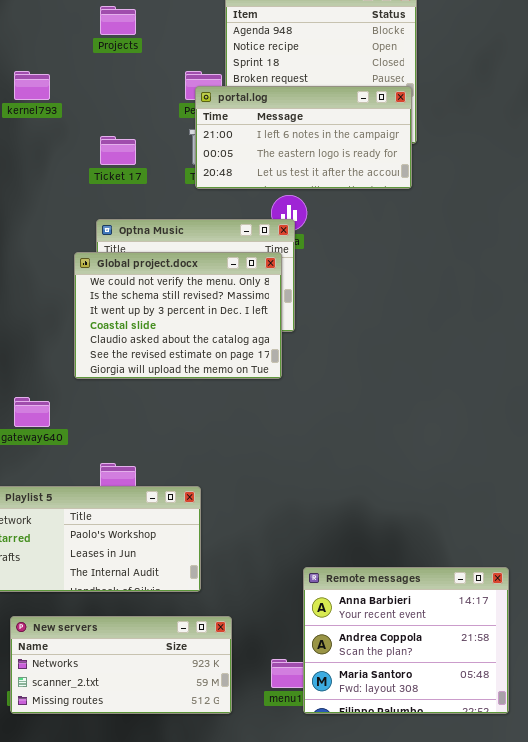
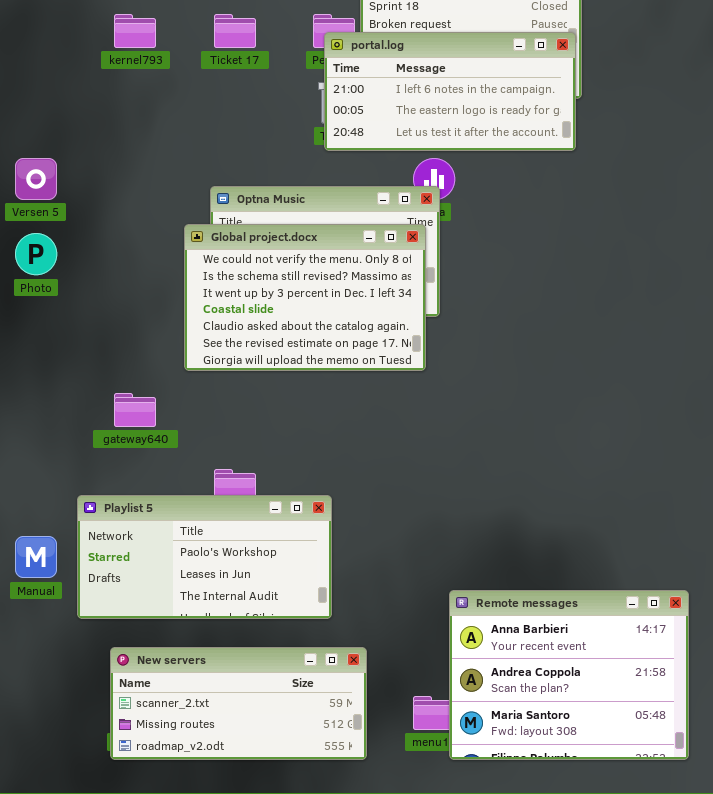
Ticket 17: [100,136,136,165] -> [214,14,256,48], moved
New servers: [10,616,232,714] -> [110,647,367,760], scrolled down 1 row

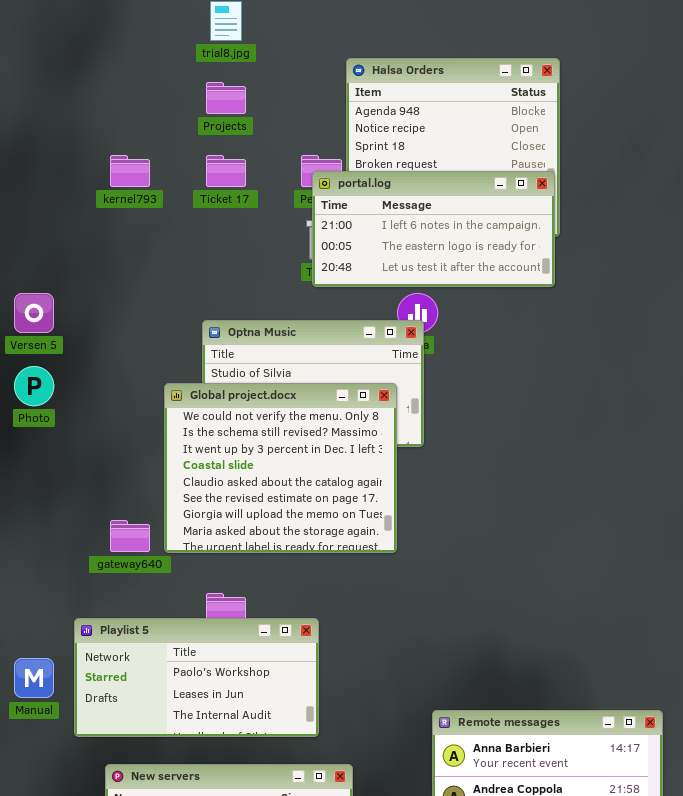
Global project.docx: [184,224,426,371] -> [164,383,397,553], moved, resized

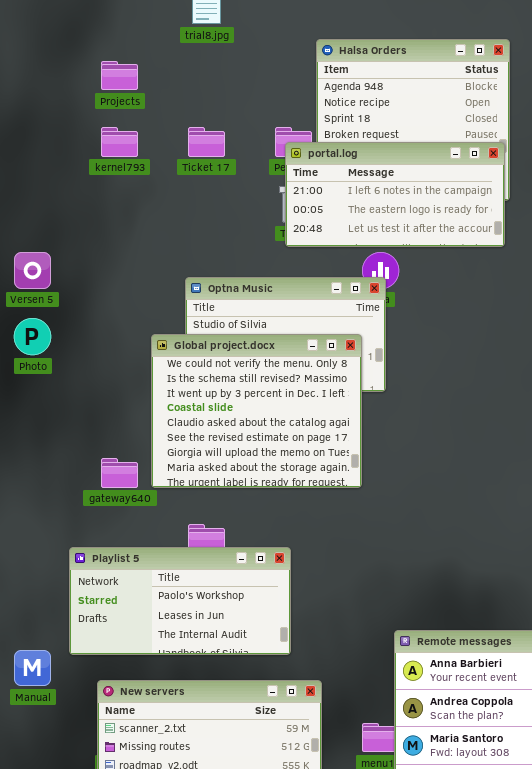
Projects: [206,82,246,114] -> [101,61,138,90], moved
Manual: [14,658,54,698] -> [14,650,51,686], moved

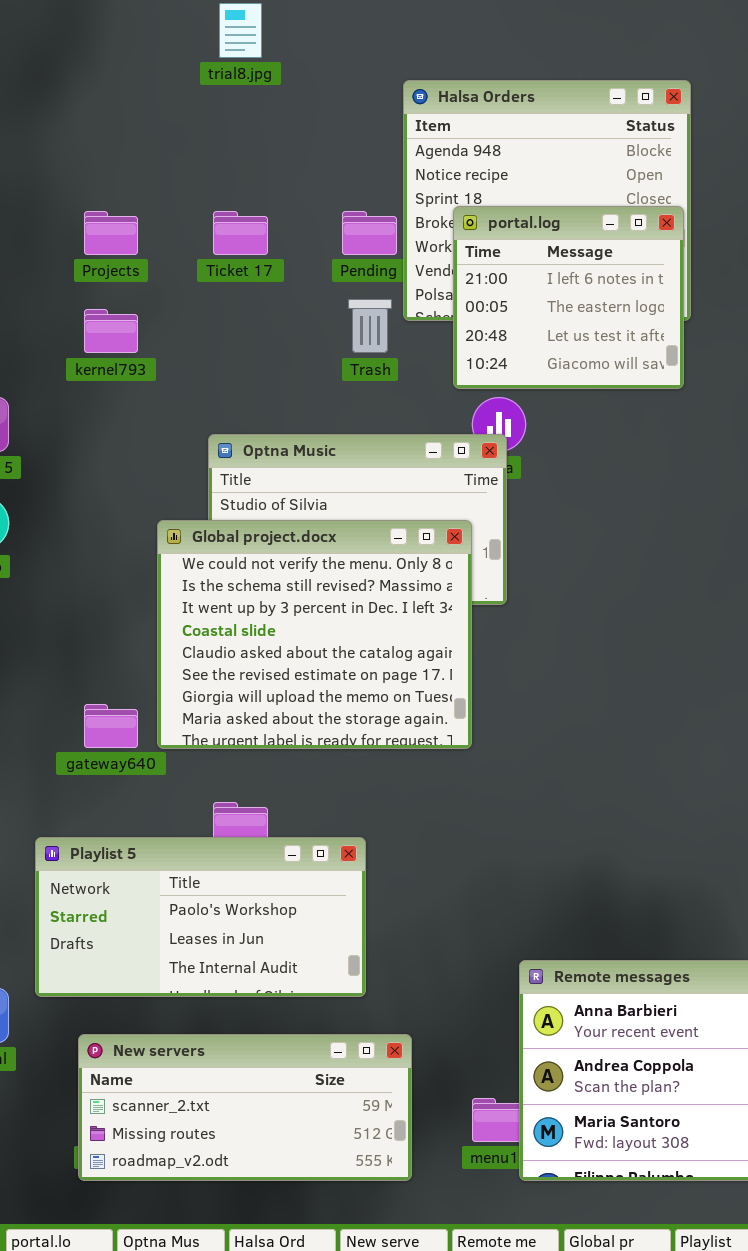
Projects: [101,61,138,90] -> [84,211,138,255], moved
kernel793: [101,127,138,157] -> [84,309,138,353], moved
portal.log: [285,142,505,247] -> [453,206,684,389], resized

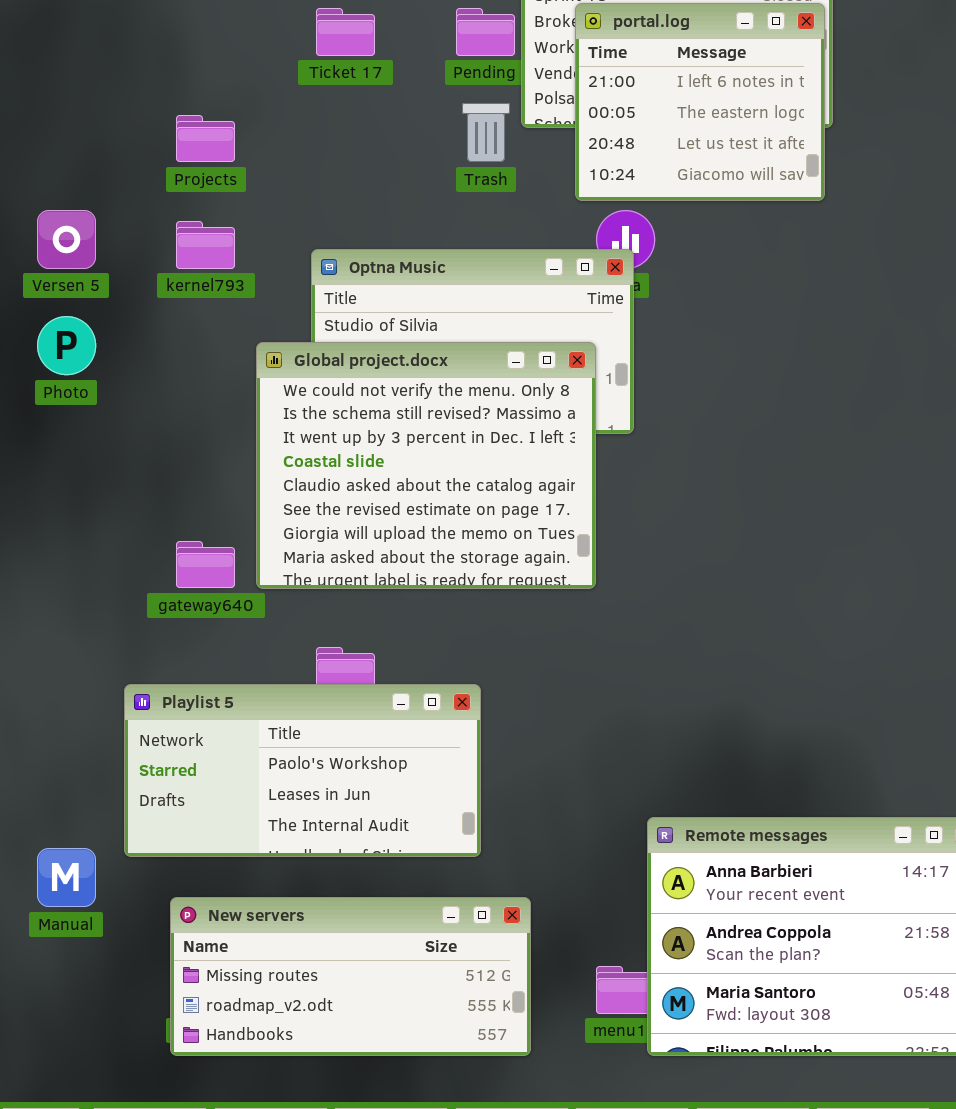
Projects: [84,211,138,255] -> [176,115,235,162], moved
kernel793: [84,309,138,353] -> [176,221,235,269], moved
New servers: [78,1034,412,1181] -> [170,897,531,1056], scrolled down 1 row

